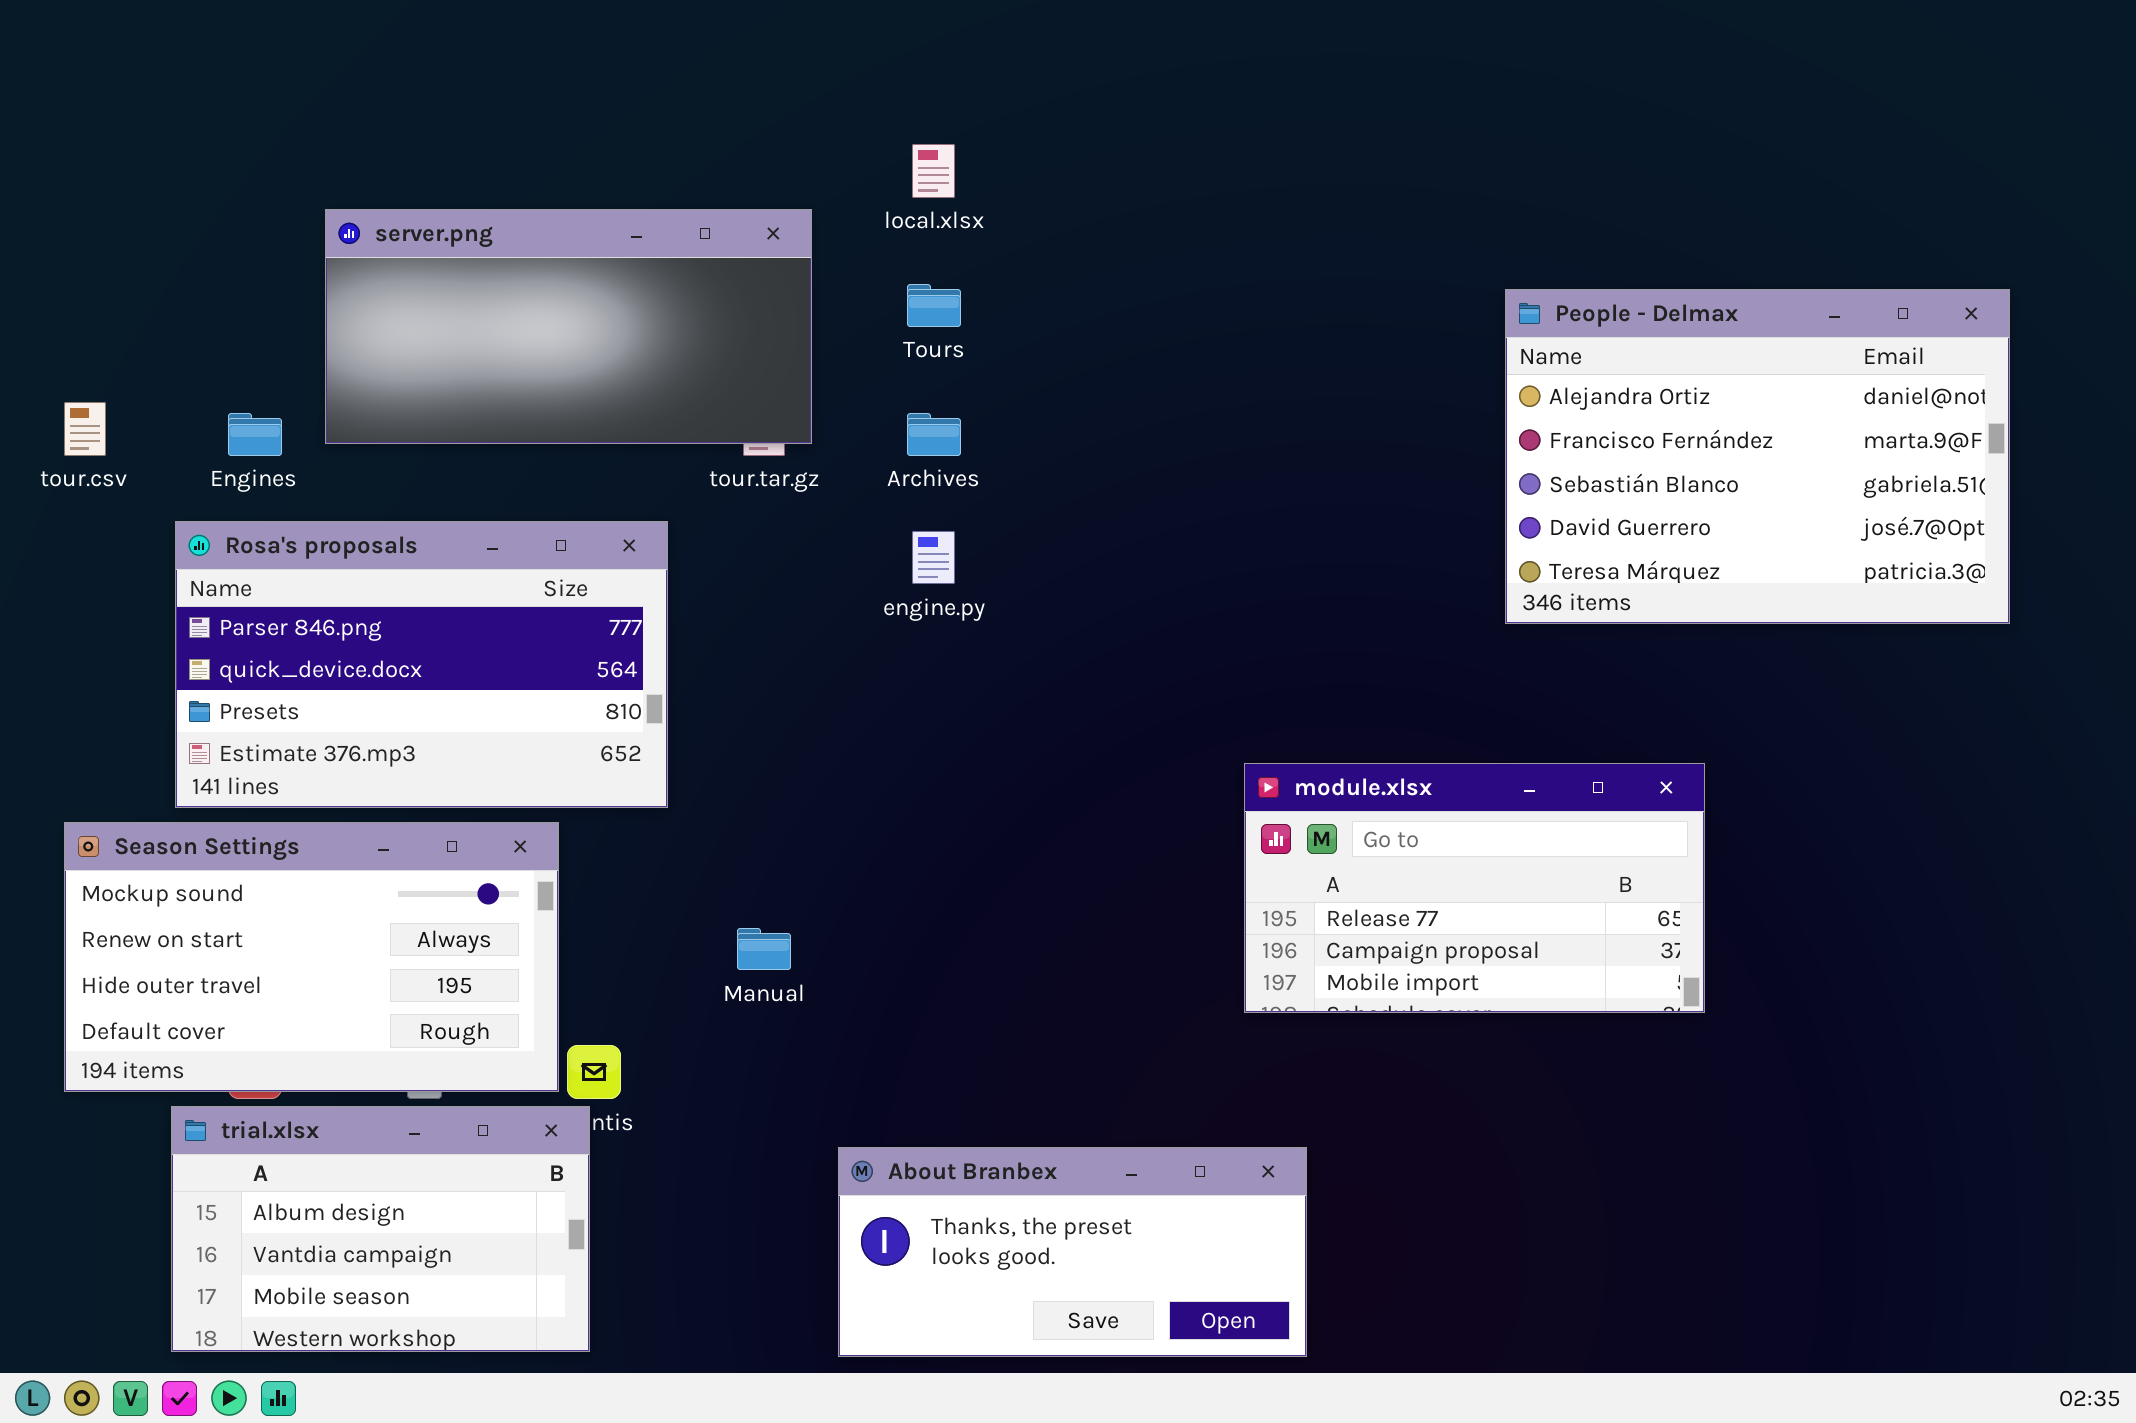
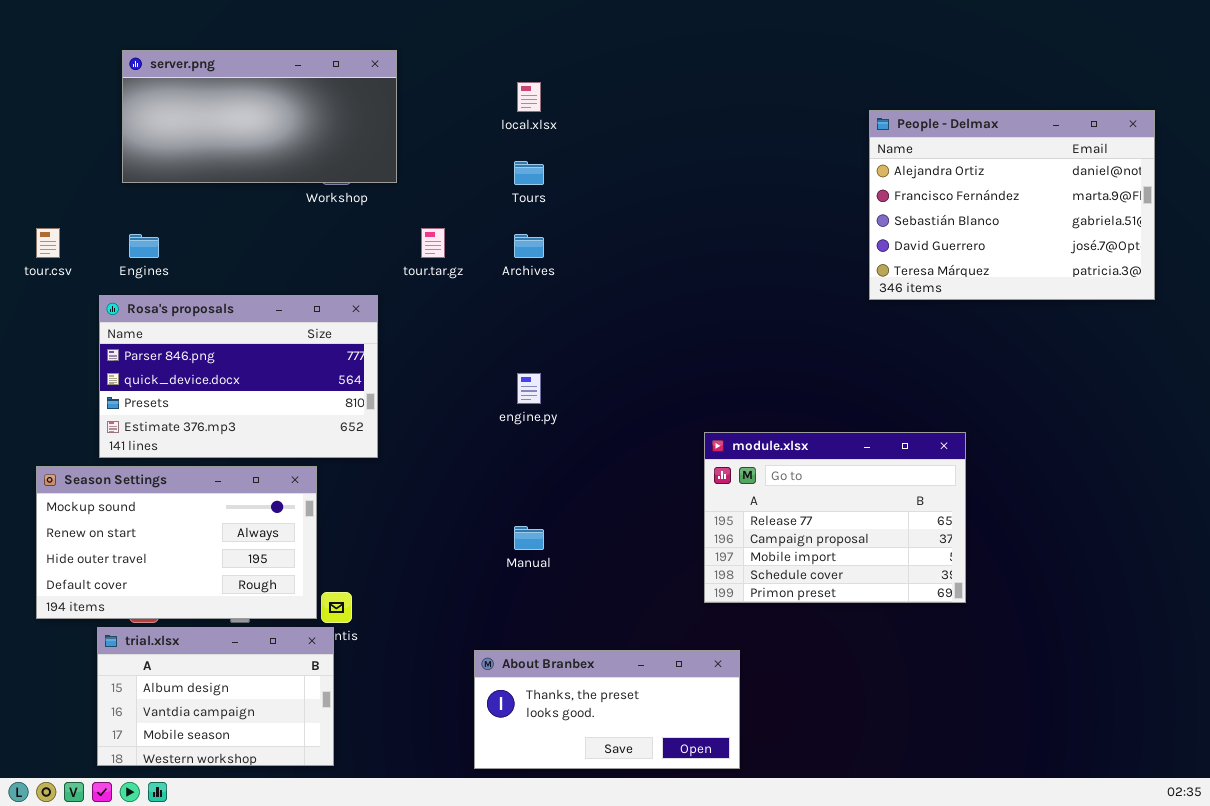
server.png: [325,209,812,444] -> [122,50,397,183], moved
People - Delmax: [1505,289,2010,624] -> [869,110,1155,300], moved
engine.py: [912,531,955,584] -> [517,373,541,404], moved
module.xlsx: [1244,763,1705,1013] -> [704,432,966,603], resized
Manual: [737,928,791,970] -> [514,526,544,550], moved

